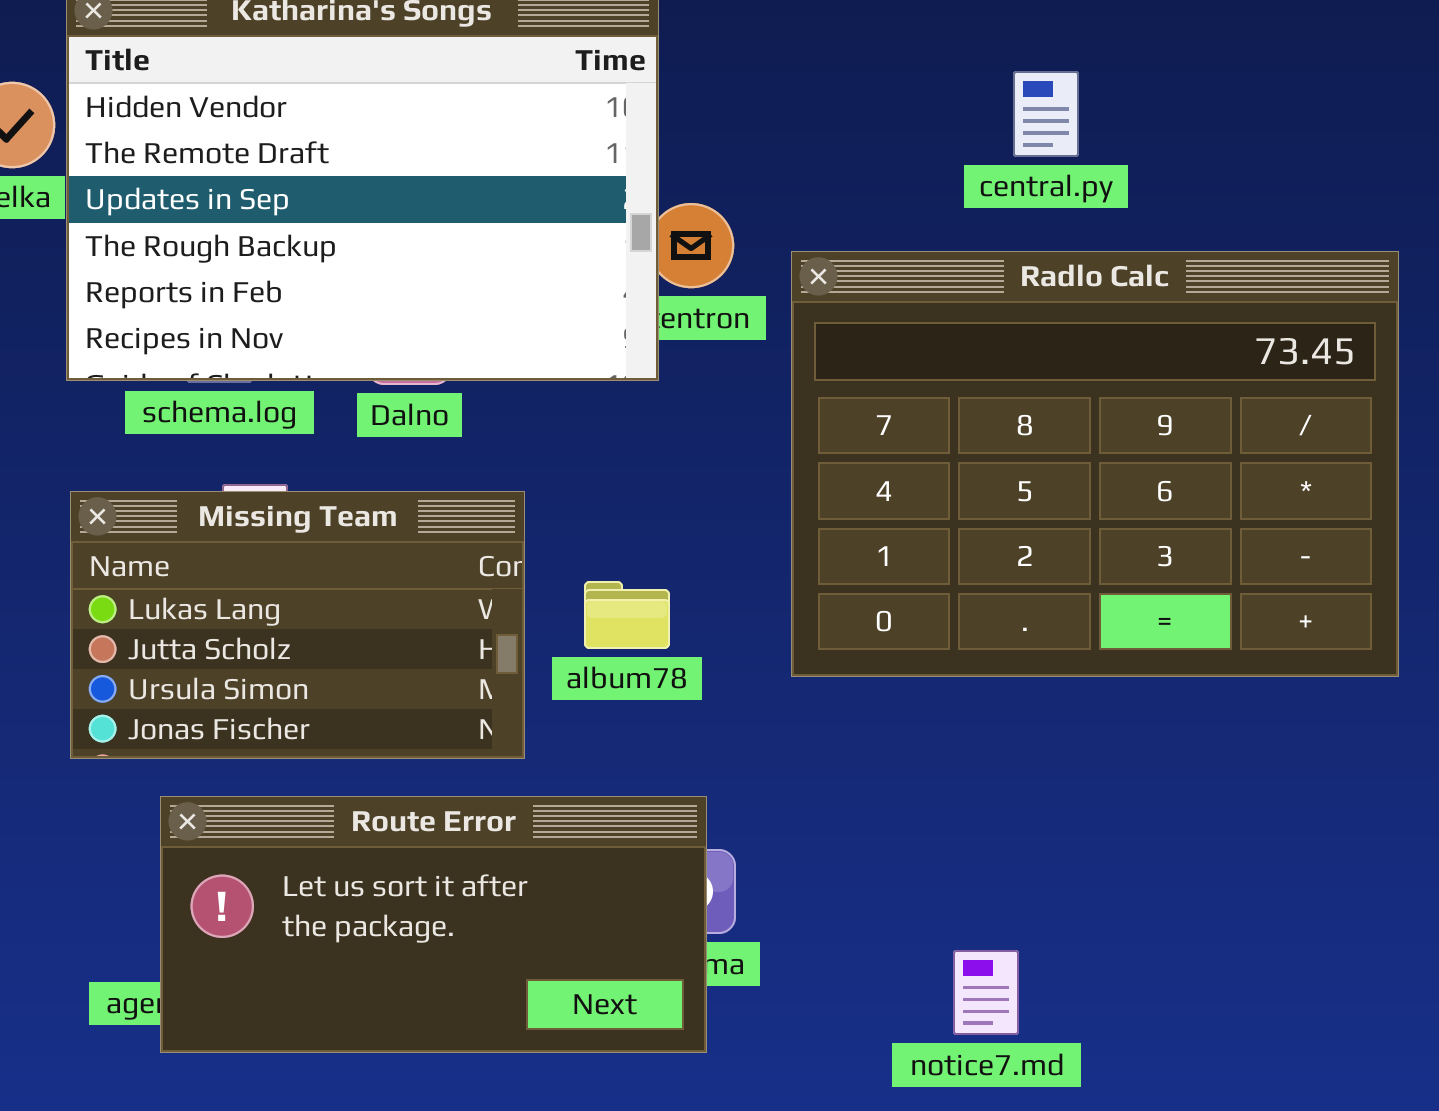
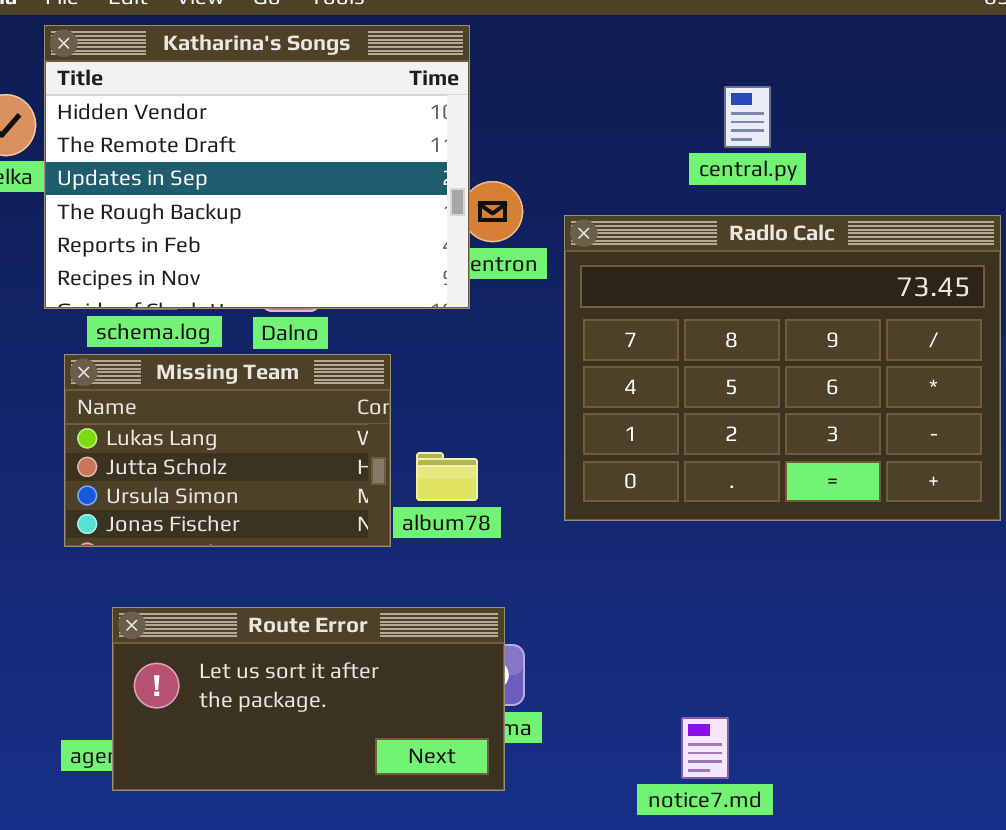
Missing Team: [70,491,525,759] -> [64,354,391,547], moved

